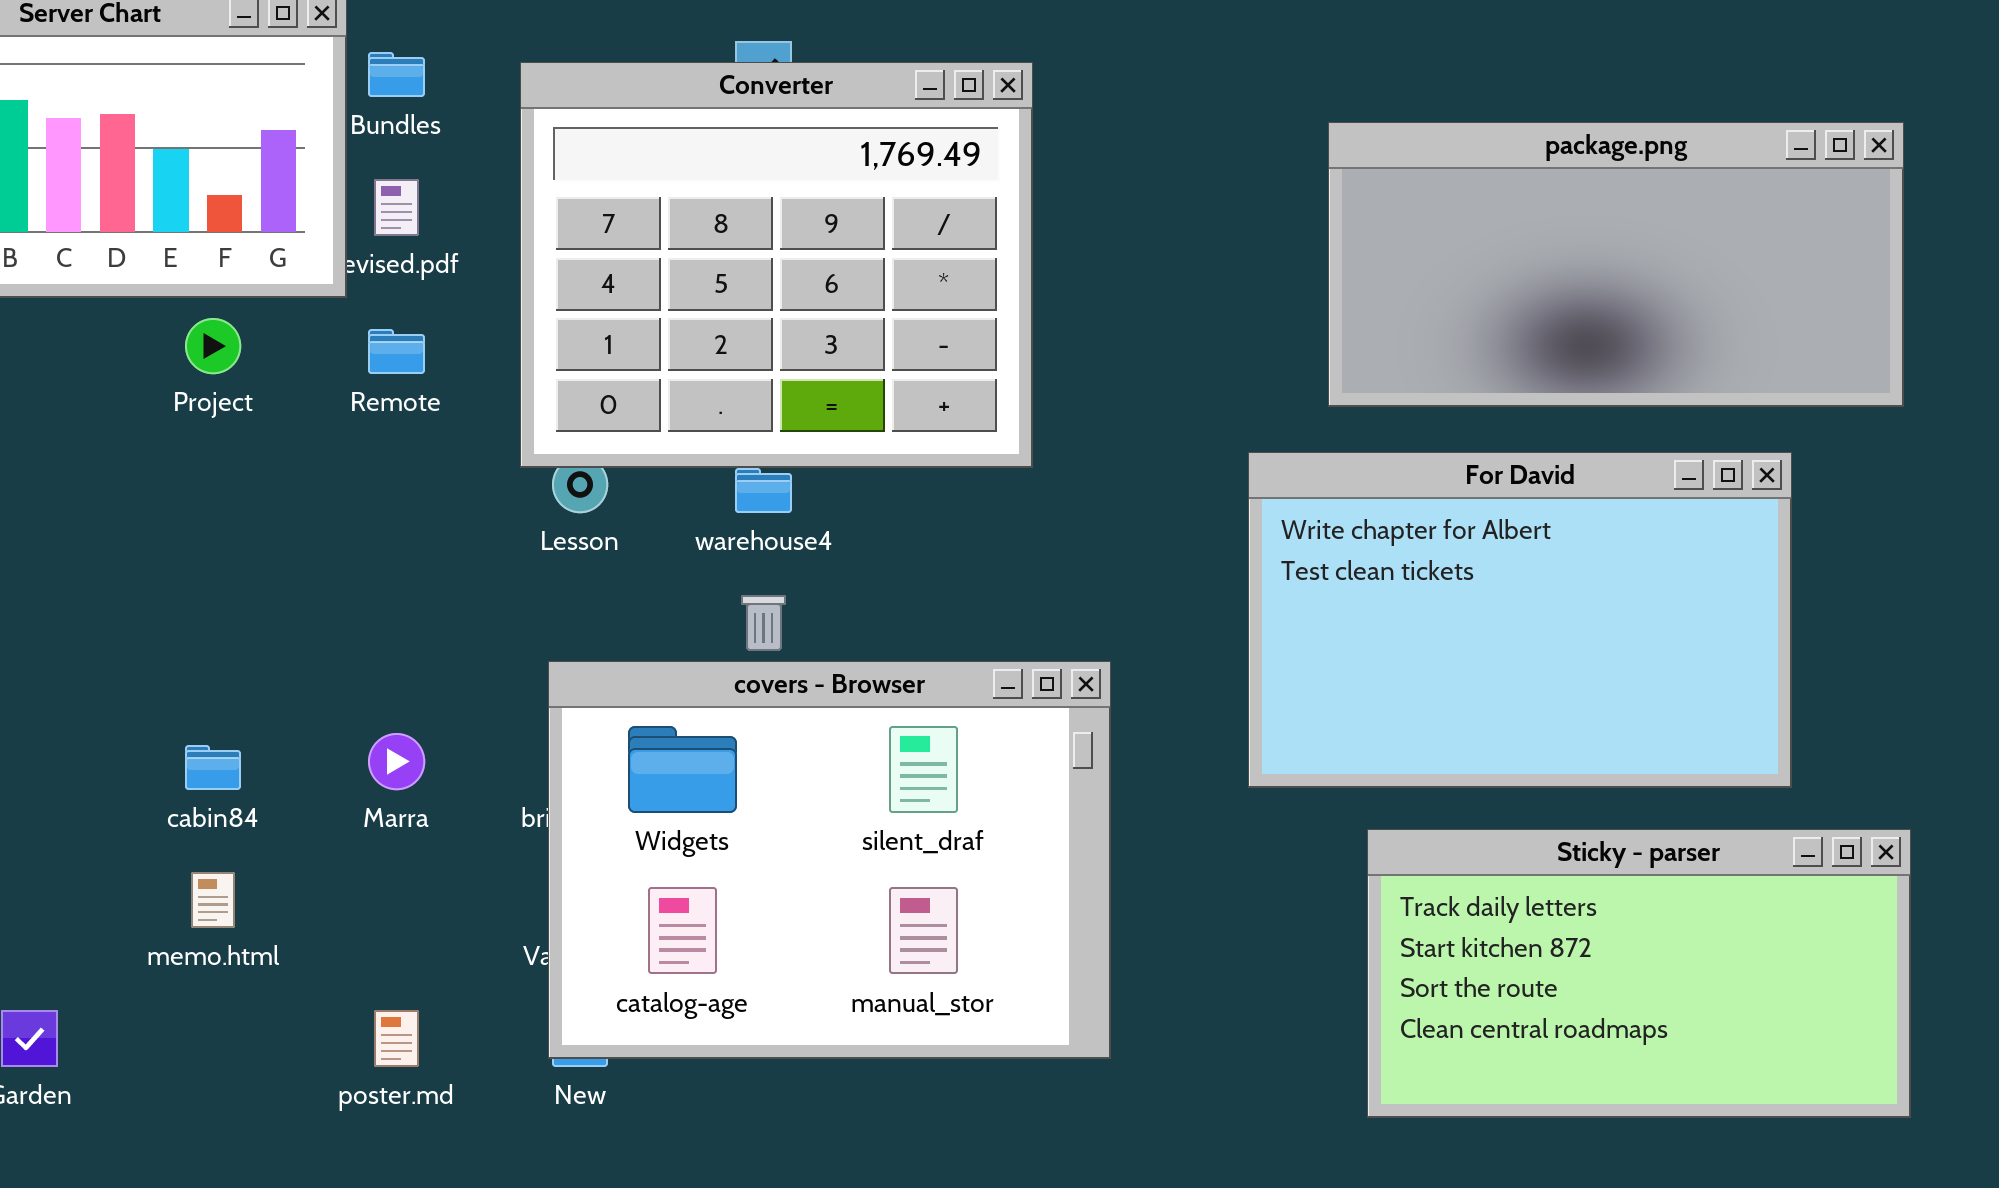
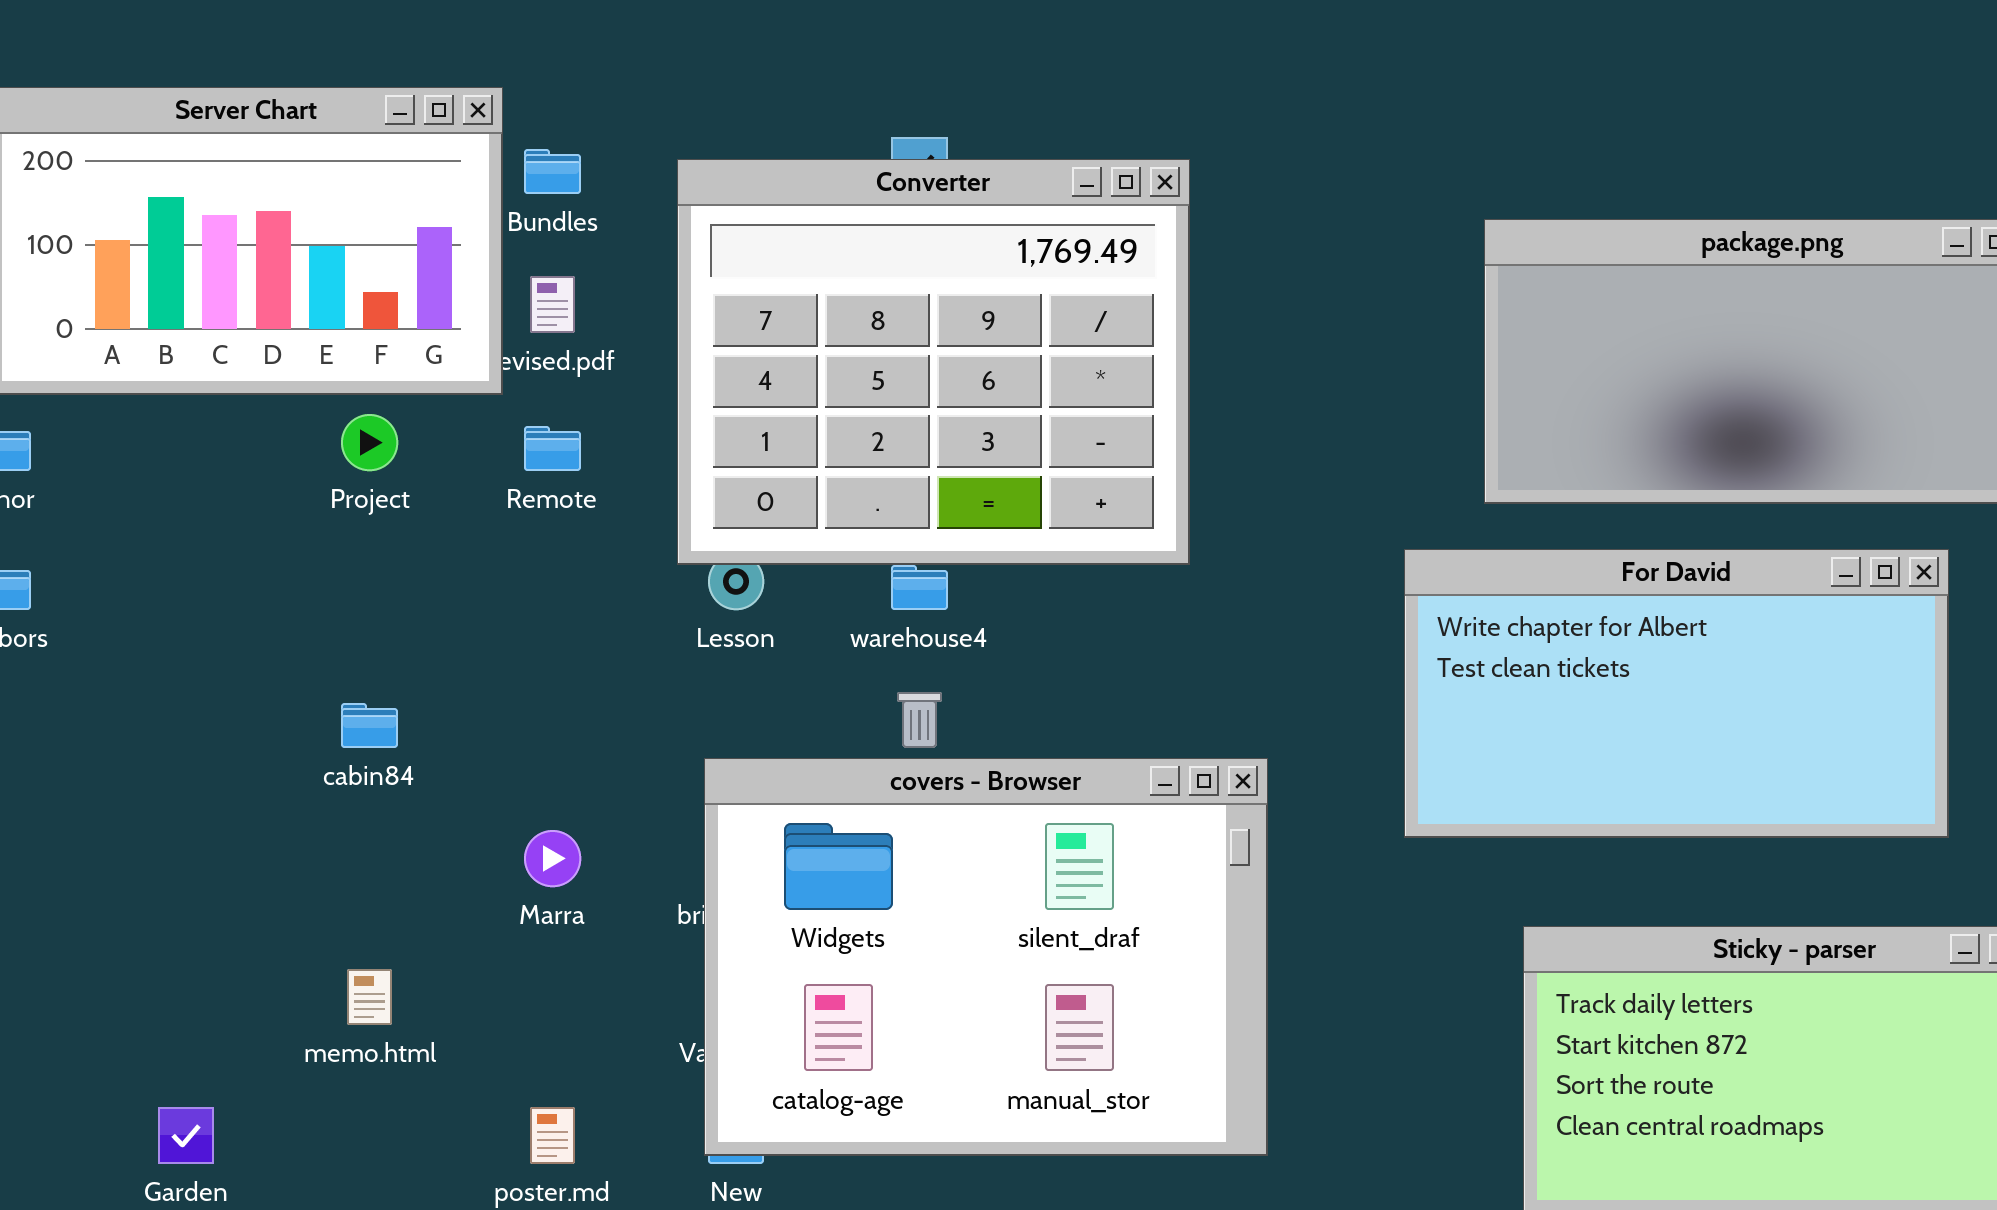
For David: [1248,452,1792,788] -> [1404,549,1949,838], resized
cabin84: [185,745,241,790] -> [341,703,398,748], moved

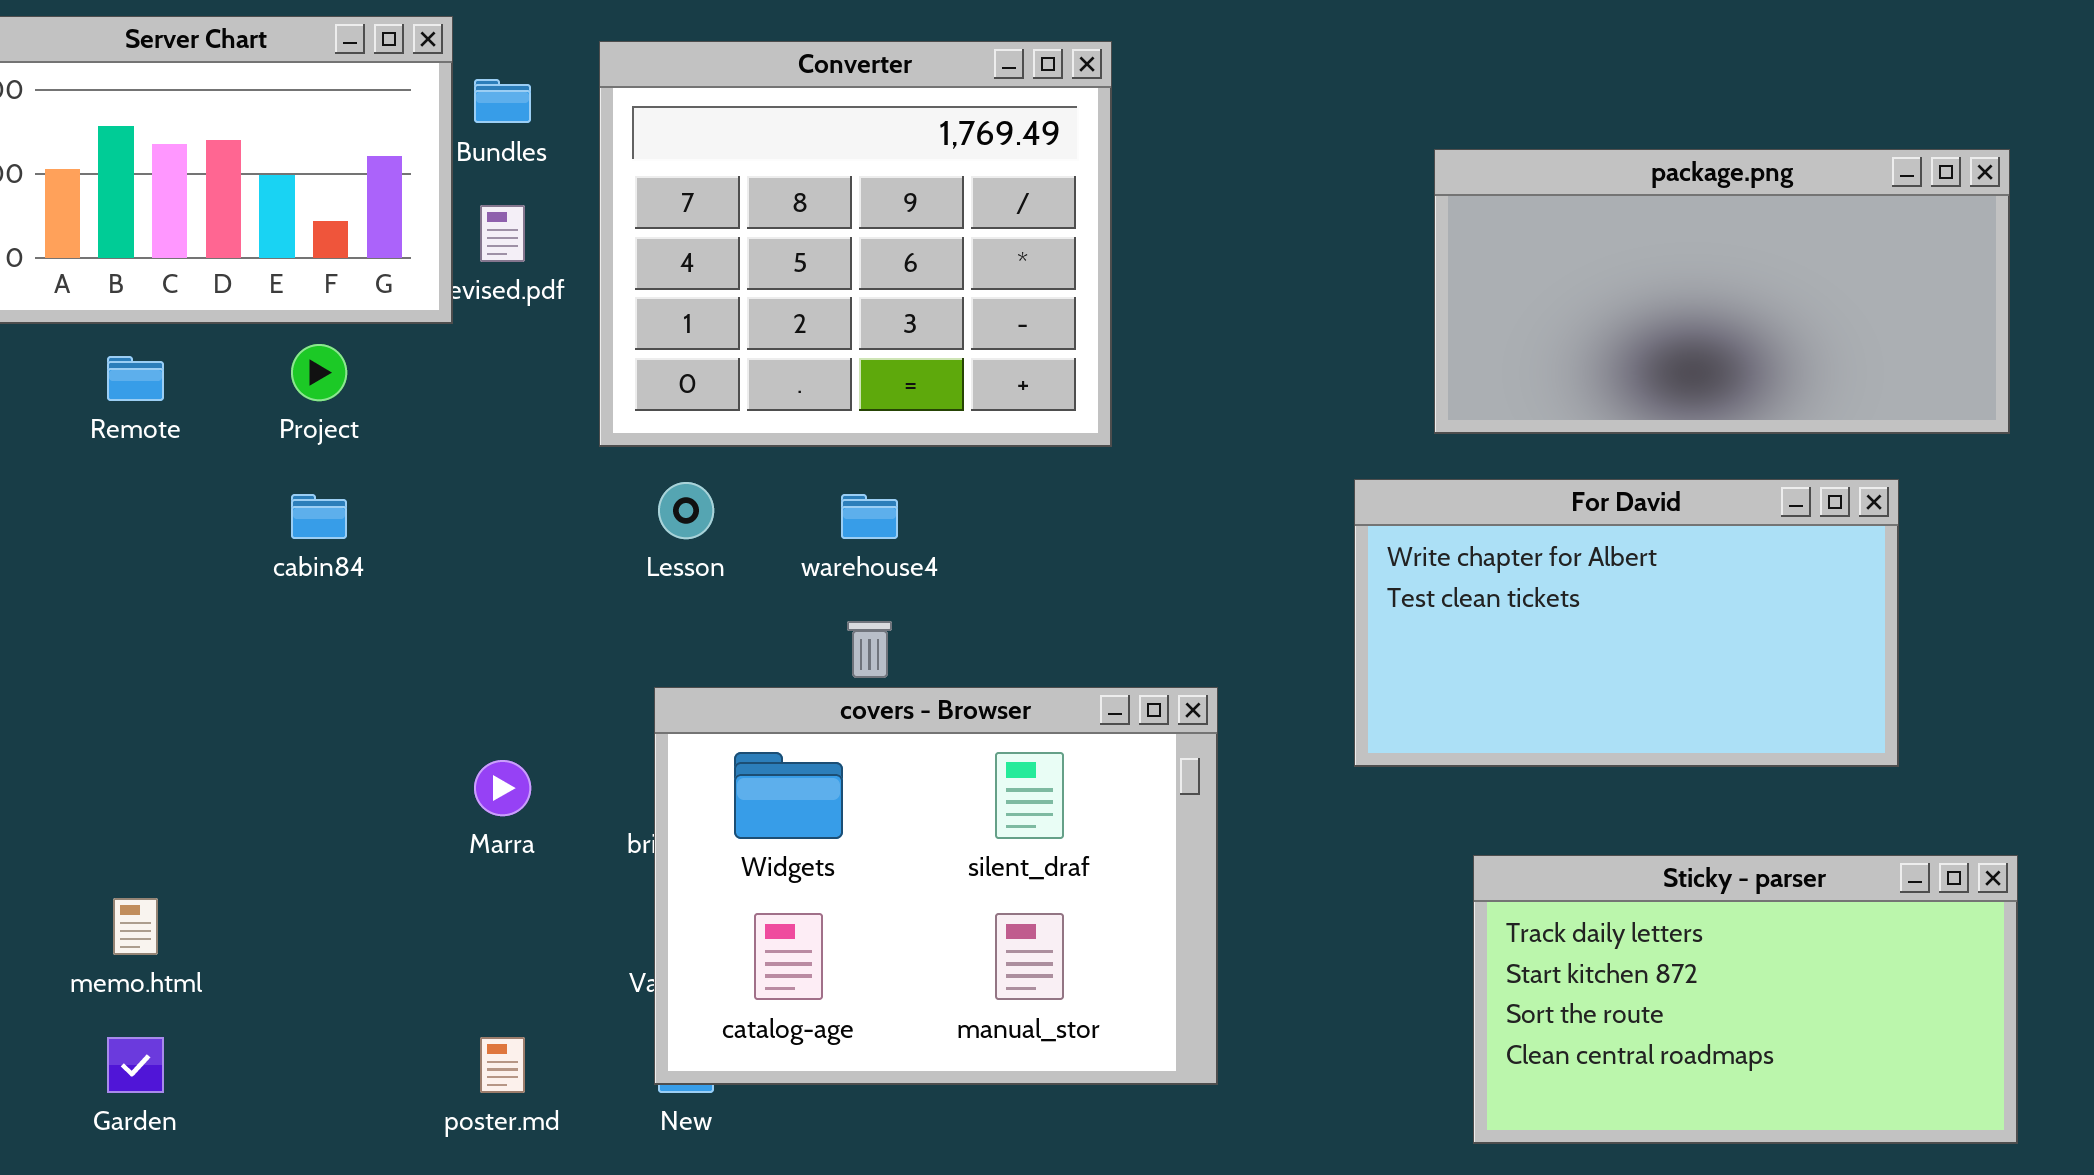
Converter: [677,159,1190,565] -> [599,41,1112,447], moved
Remote: [524,426,581,471] -> [107,356,164,401], moved
cabin84: [341,703,398,748] -> [291,494,347,539], moved
memo.html: [347,969,392,1025] -> [113,898,158,955], moved

